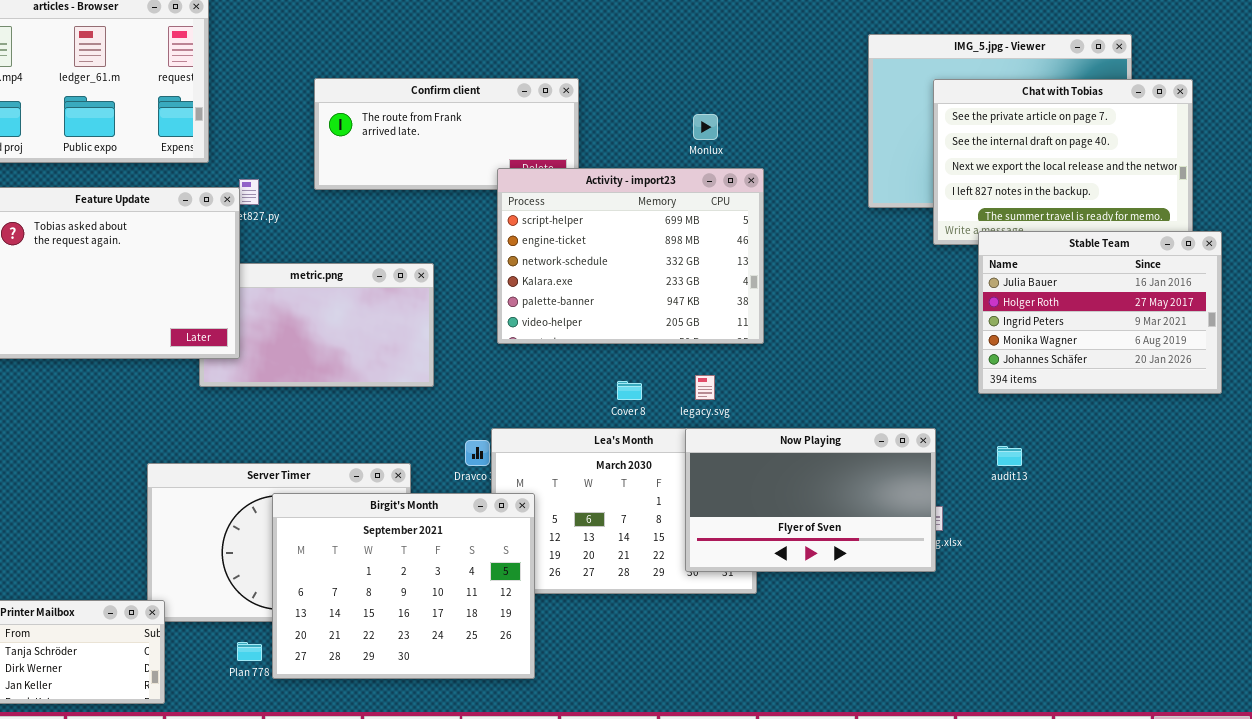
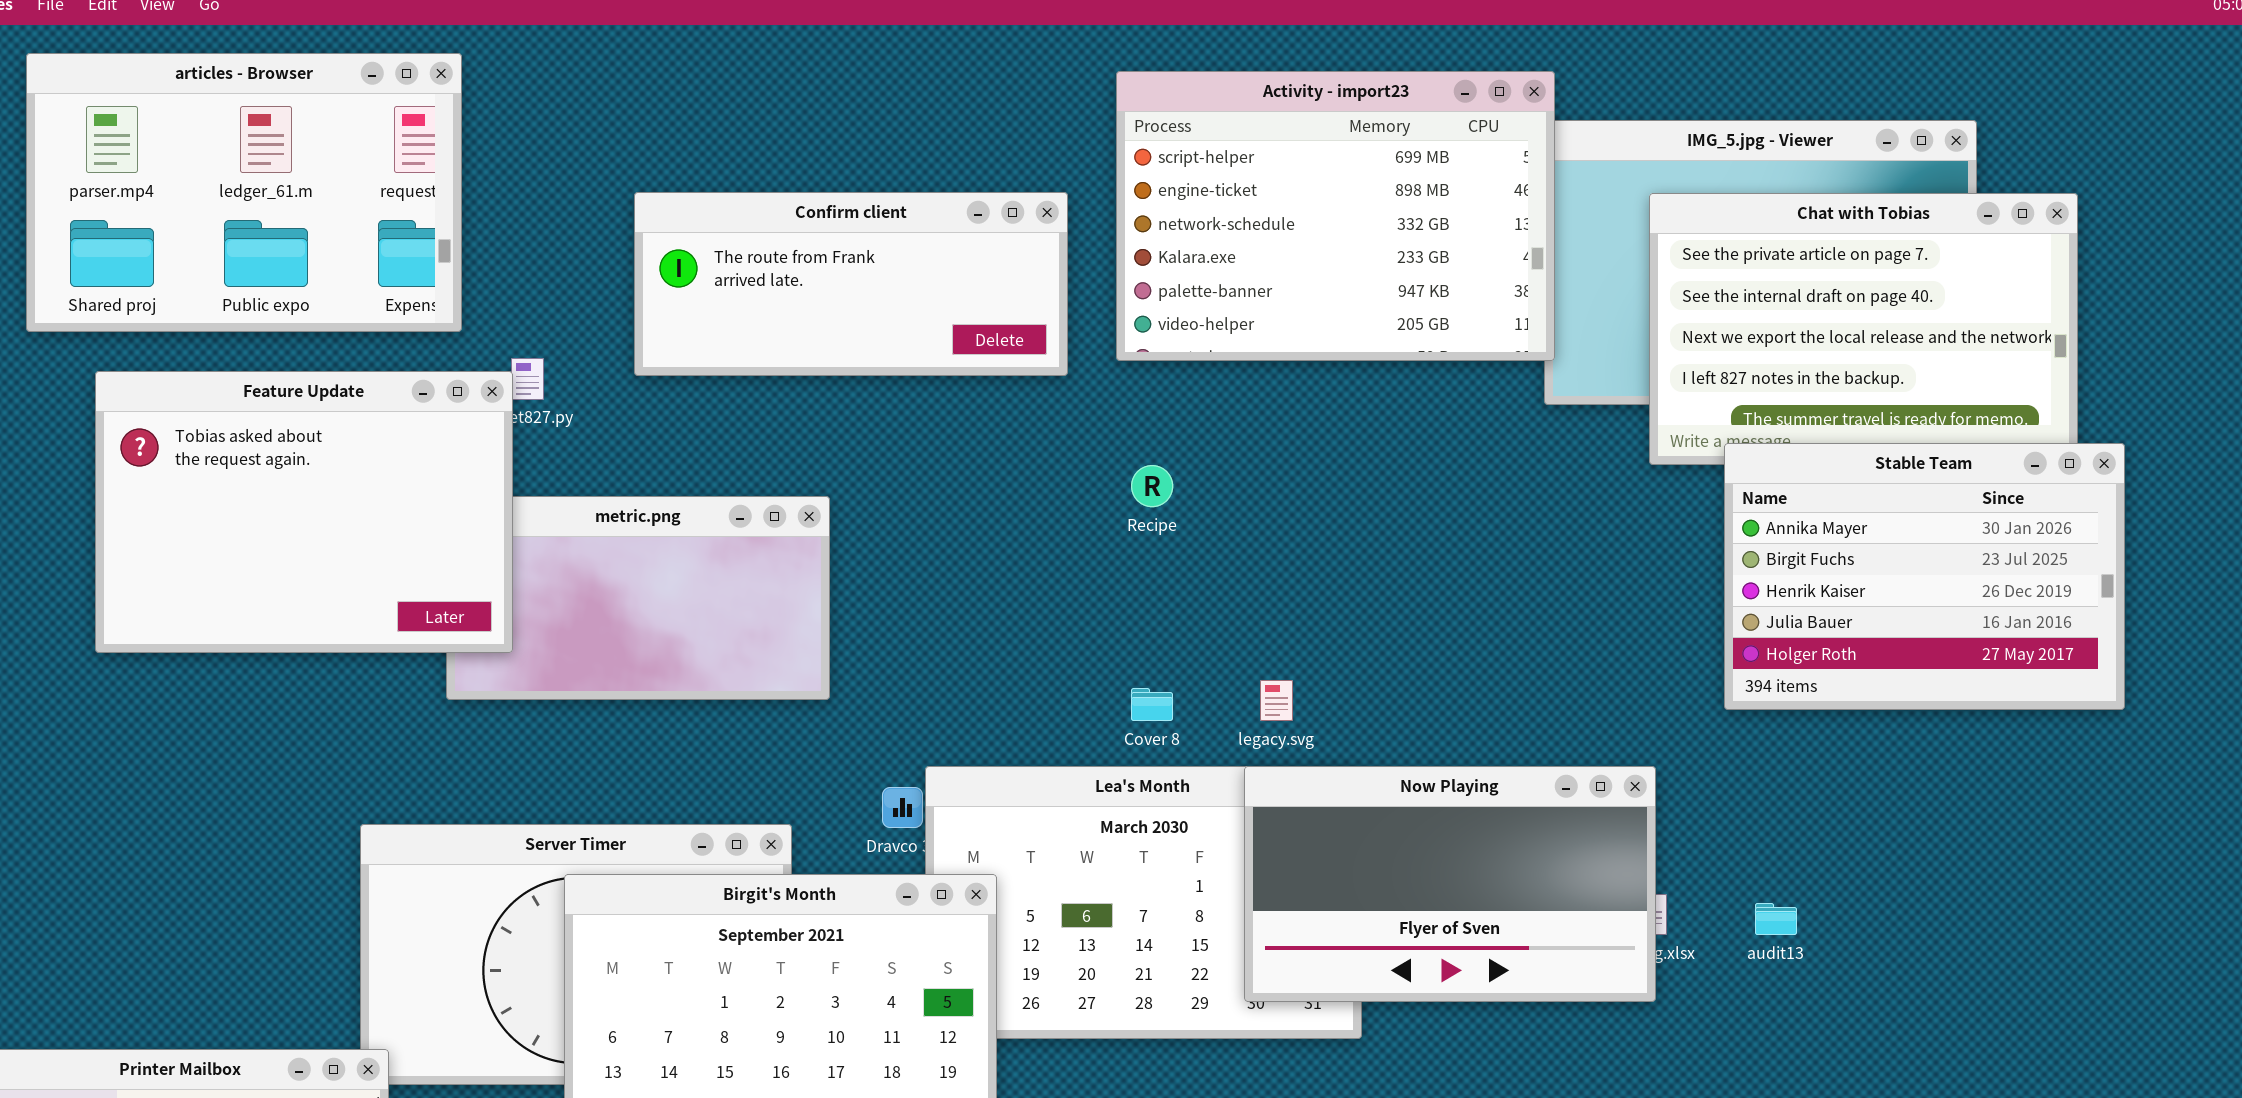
Activity - import23: [497,168,764,344] -> [1116,71,1555,361], moved
Stable Team: [978,231,1222,394] -> [1724,443,2125,710], scrolled up 3 rows
audit13: [997,446,1022,466] -> [1755,903,1797,935], moved

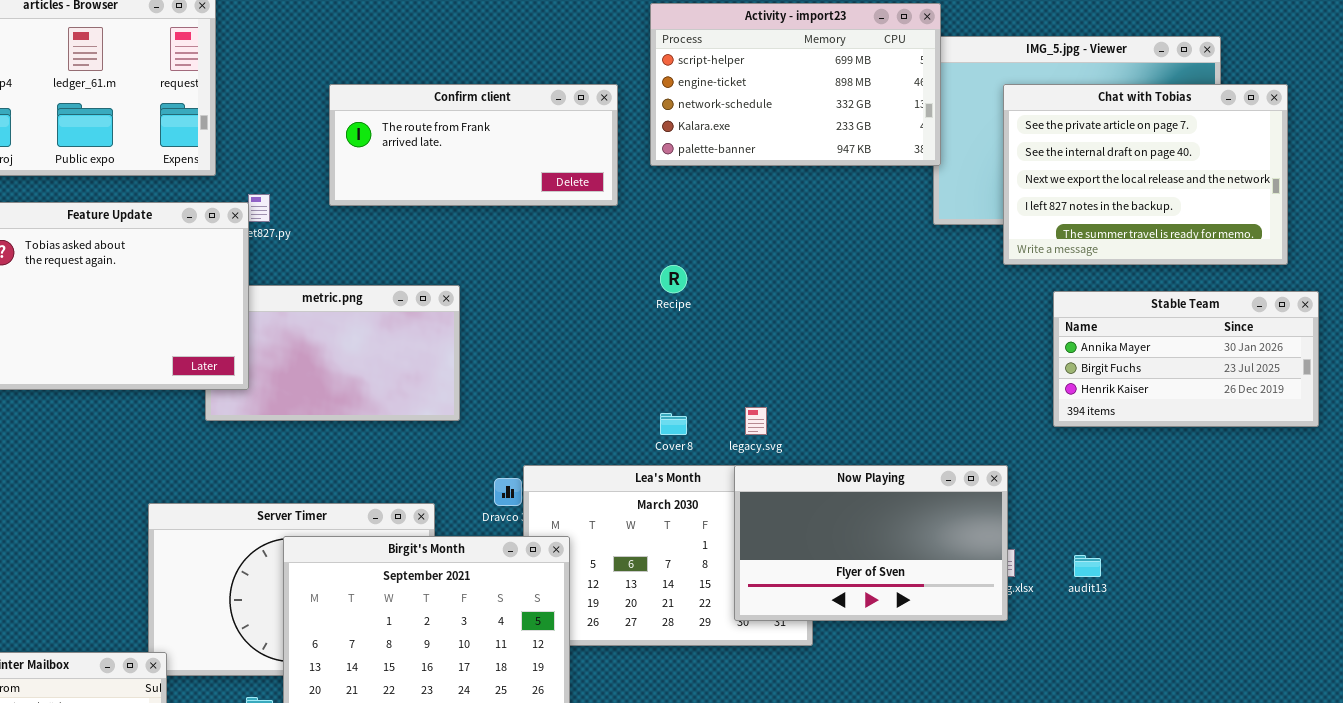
Activity - import23: [1116,71,1555,361] -> [650,3,941,166], resized
Stable Team: [1724,443,2125,710] -> [1053,291,1319,427], resized

